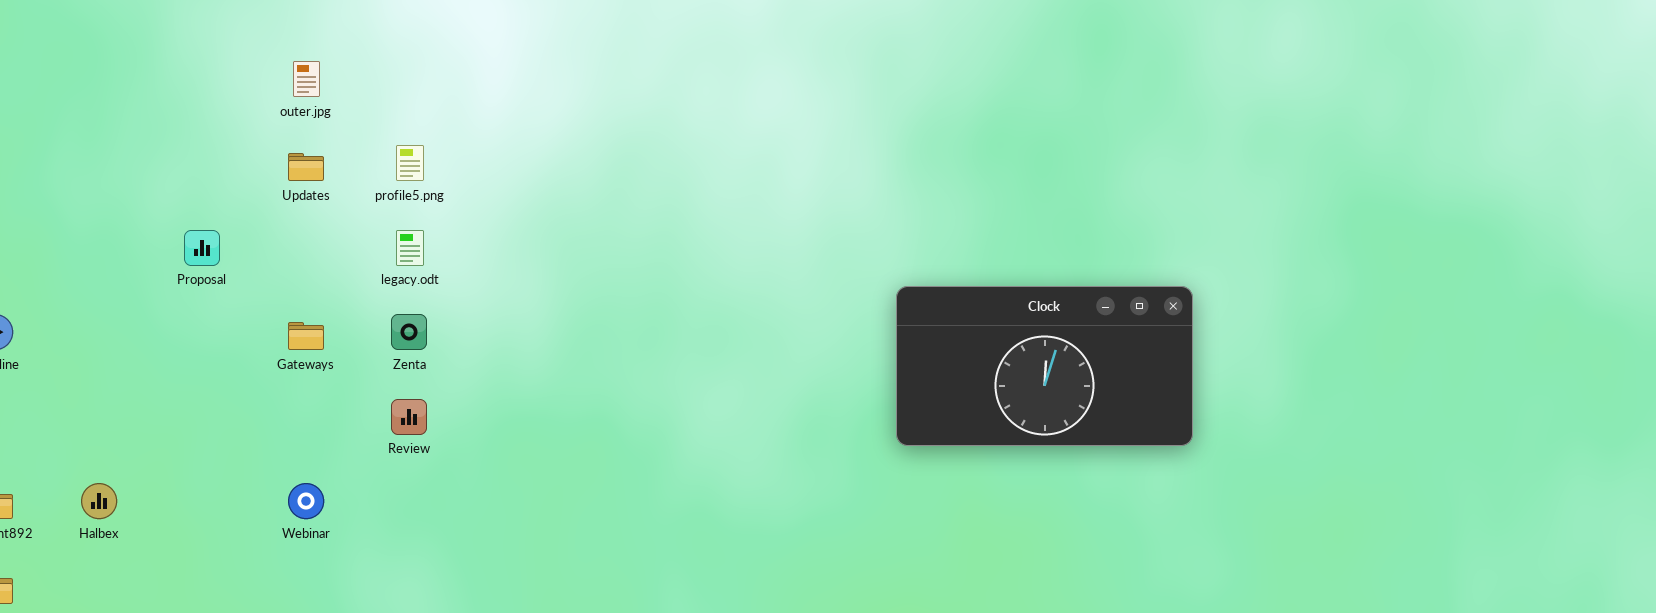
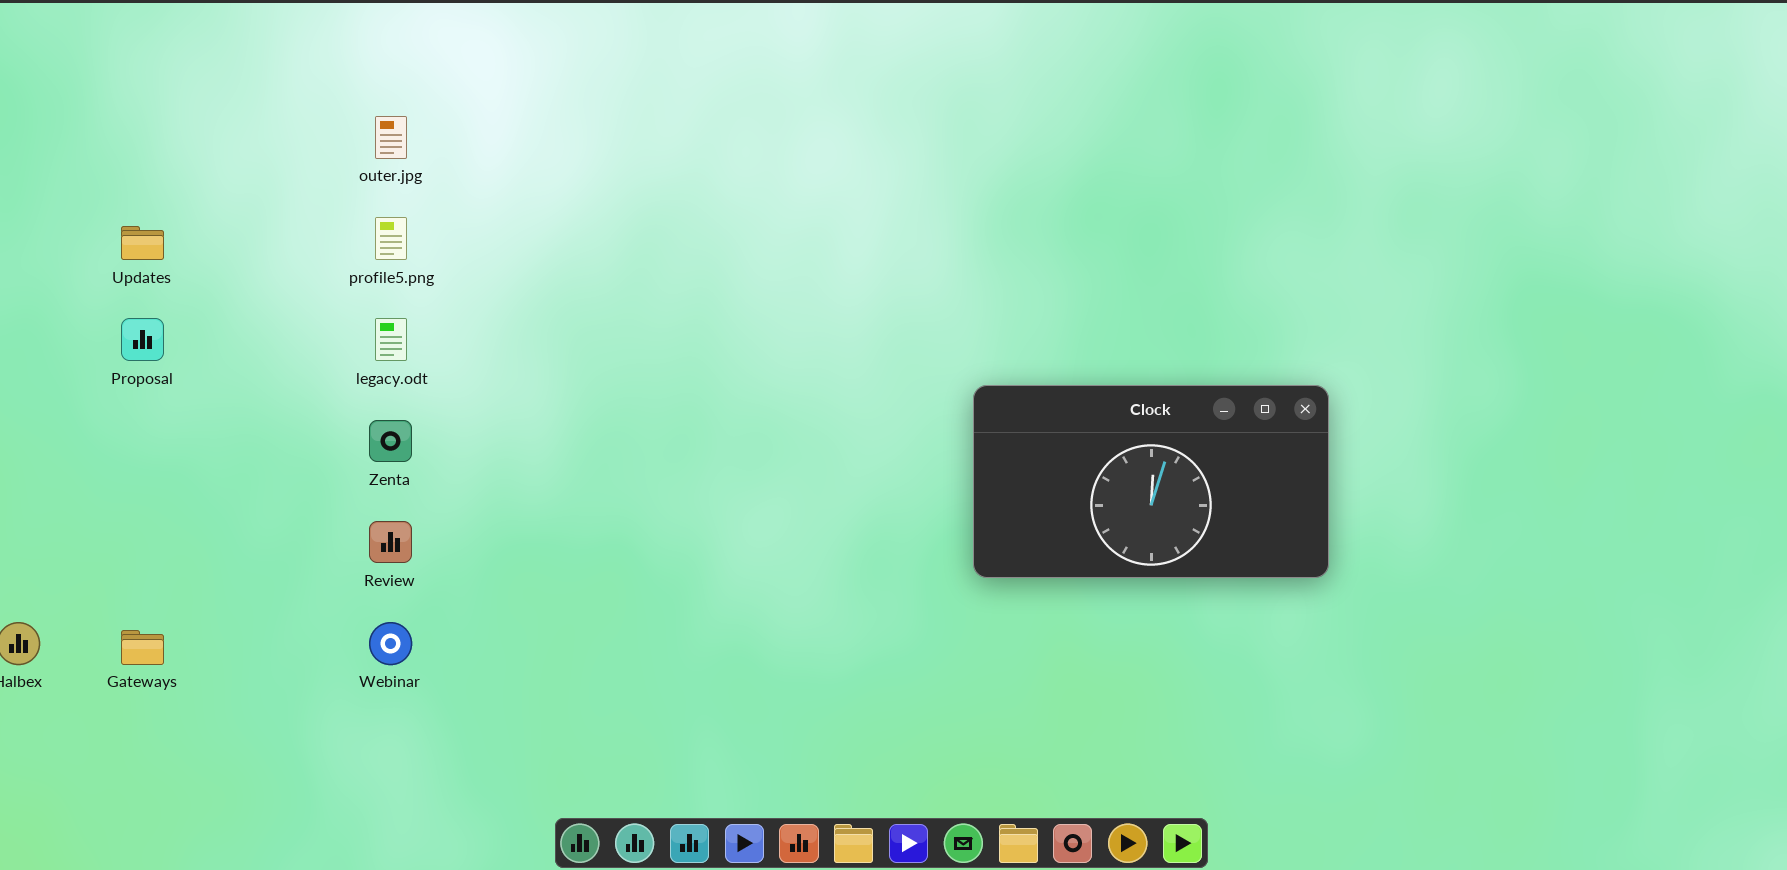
outer.jpg: [293,61,320,97] -> [375,116,407,159], moved
Updates: [288,153,324,181] -> [121,226,164,260], moved
Gateways: [288,322,324,350] -> [121,630,164,665], moved
Webinar: [288,483,324,519] -> [369,622,412,665], moved

